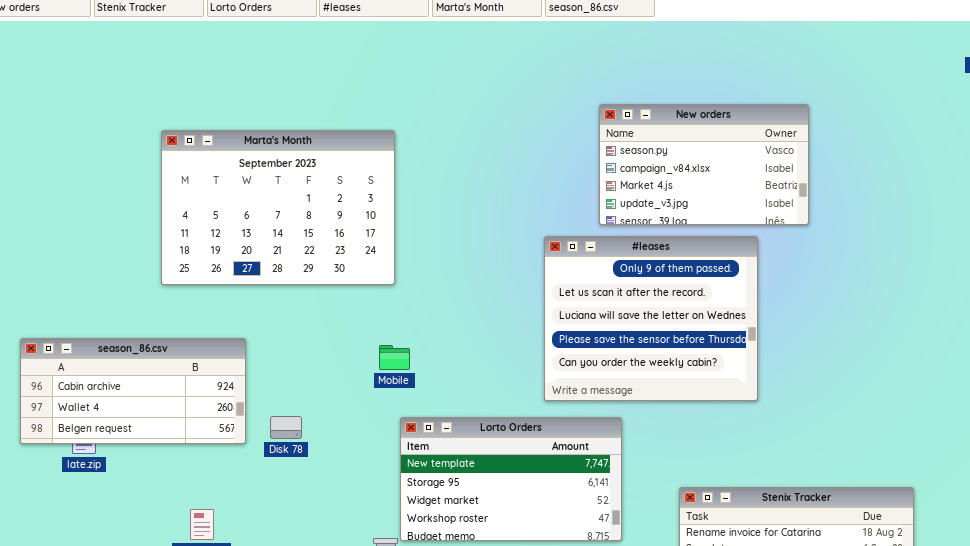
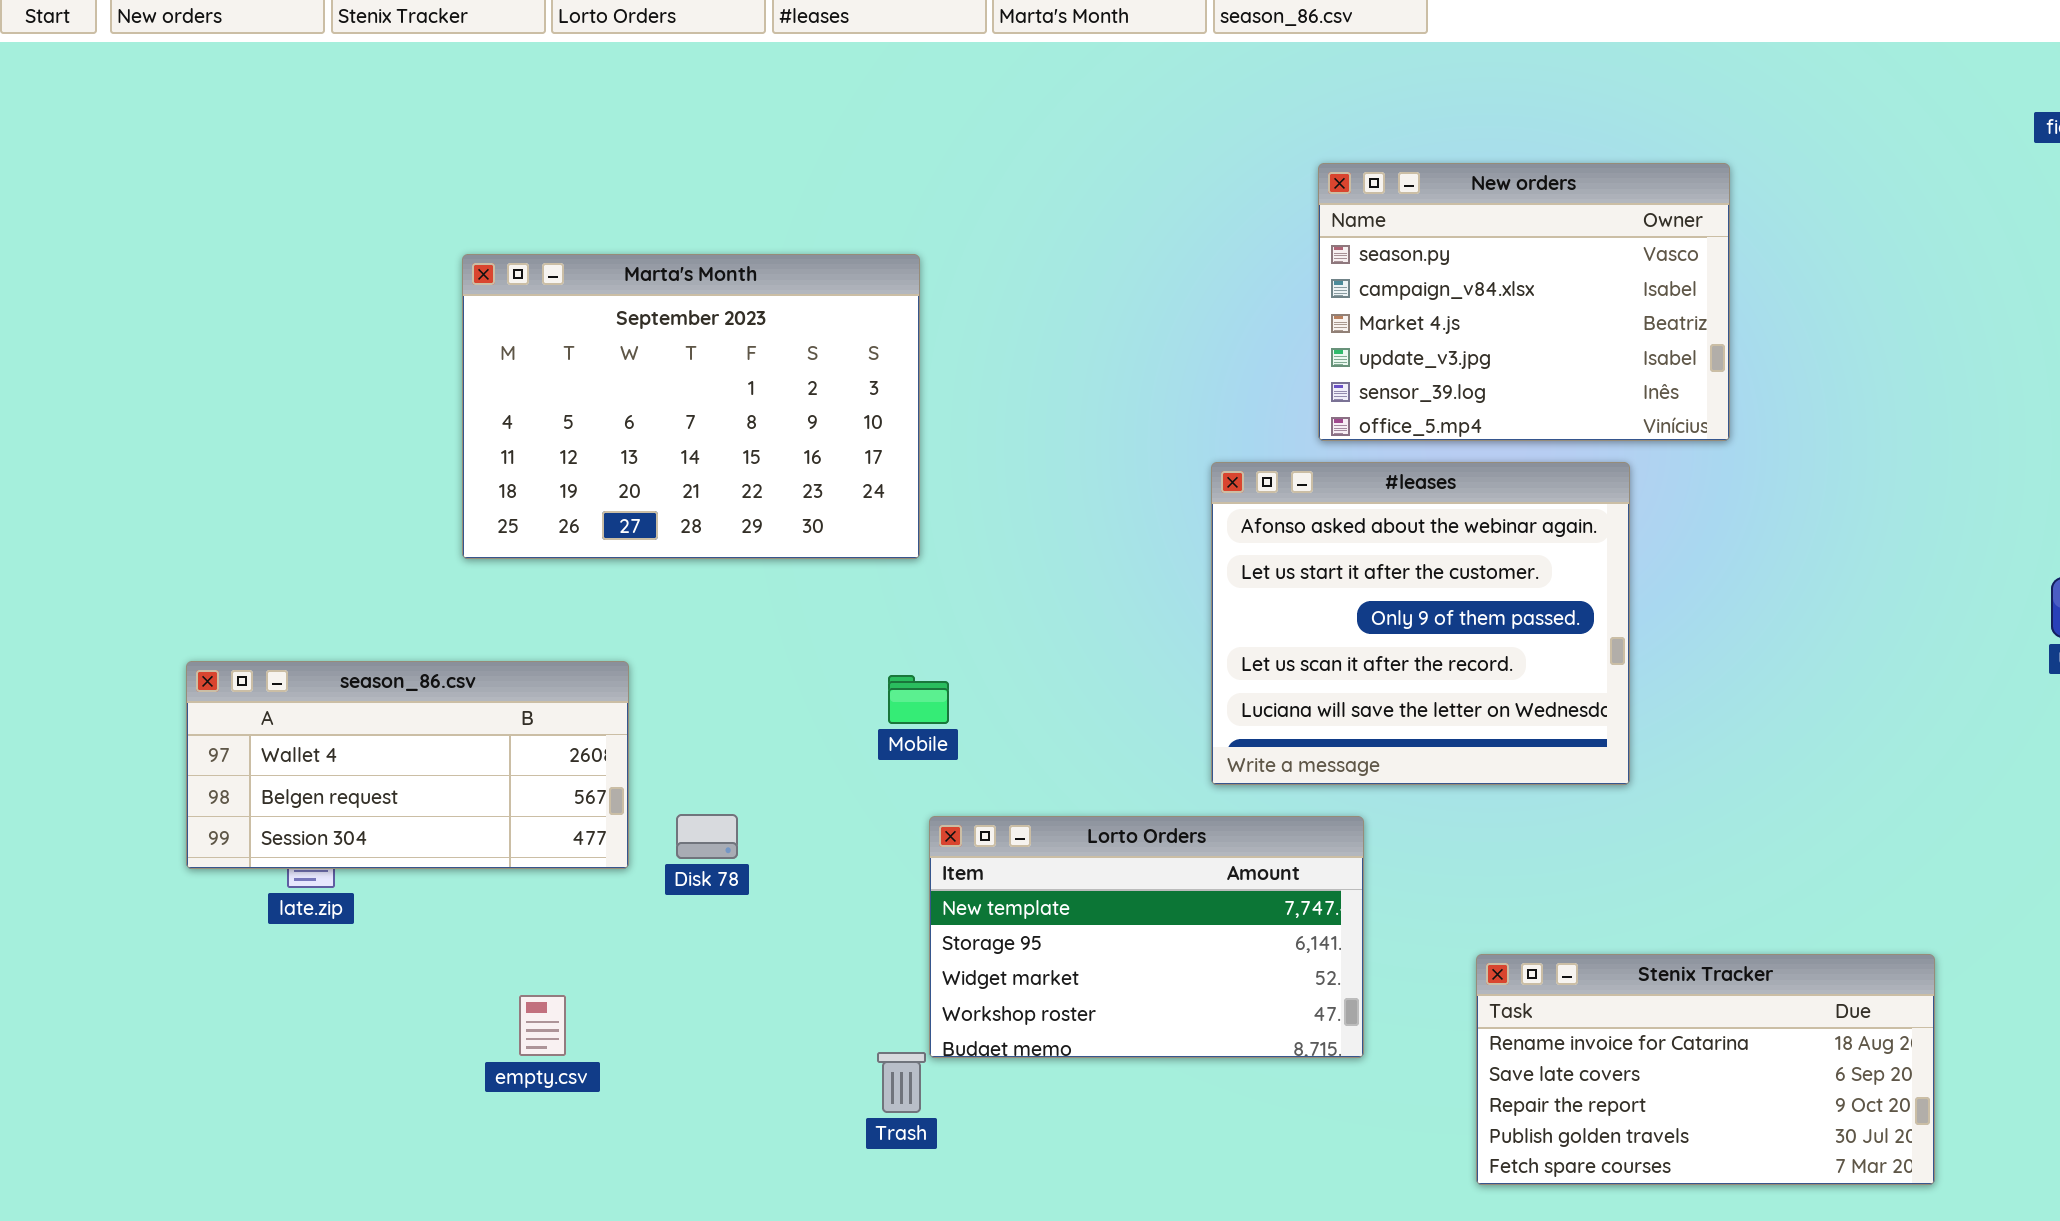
New orders: [599,104,809,225] -> [1318,163,1730,441], resized
#leases: [544,236,758,401] -> [1211,462,1630,785], scrolled up 2 rows
season_86.csv: [20,338,246,444] -> [186,661,629,869], scrolled down 1 row

